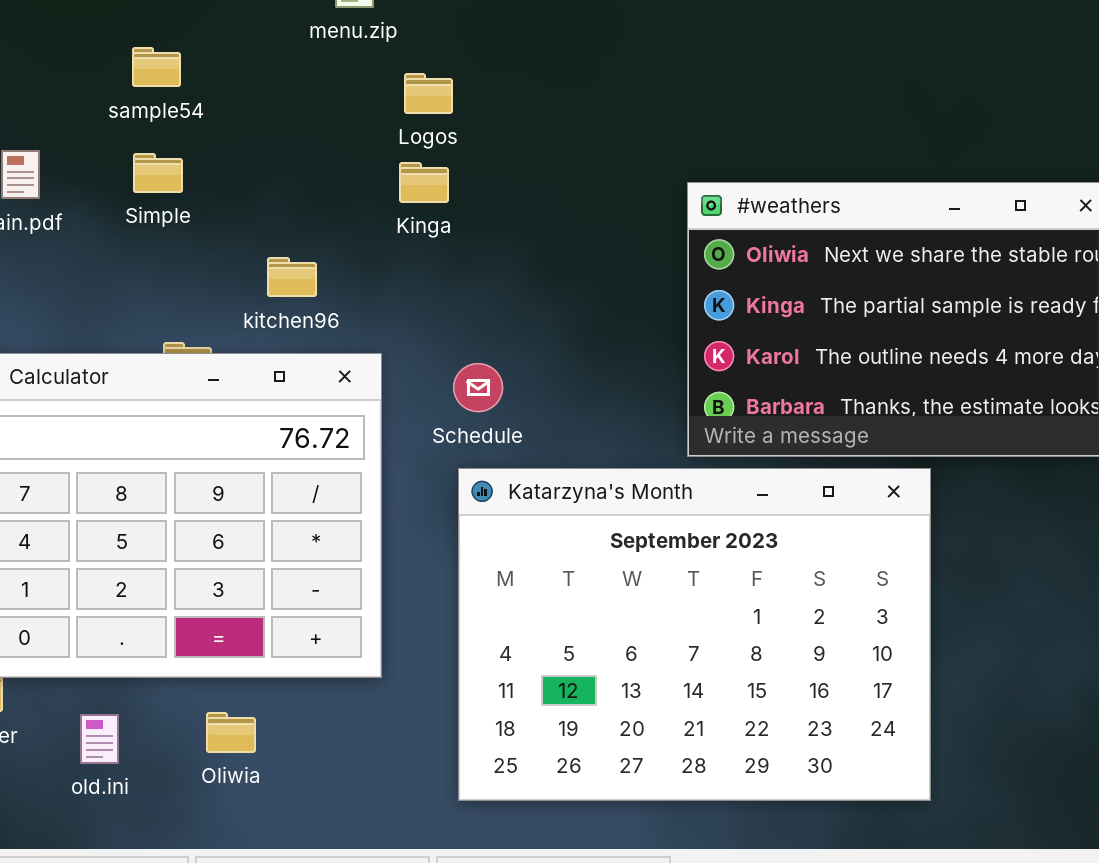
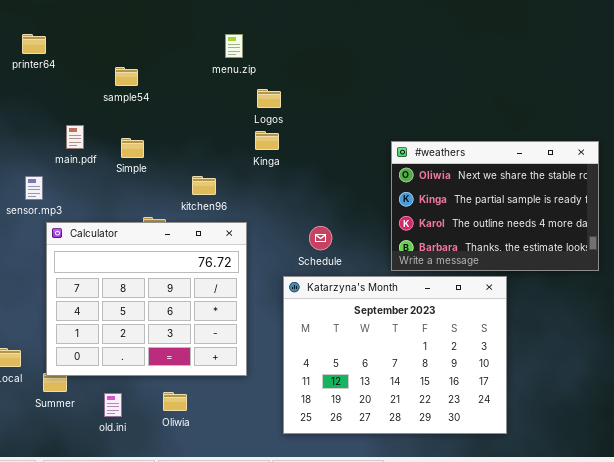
sample54: [132,47,181,87] -> [115,67,138,86], moved
Simple: [133,153,183,193] -> [121,138,144,158], moved
Schedule: [453,363,503,412] -> [309,226,332,250], moved

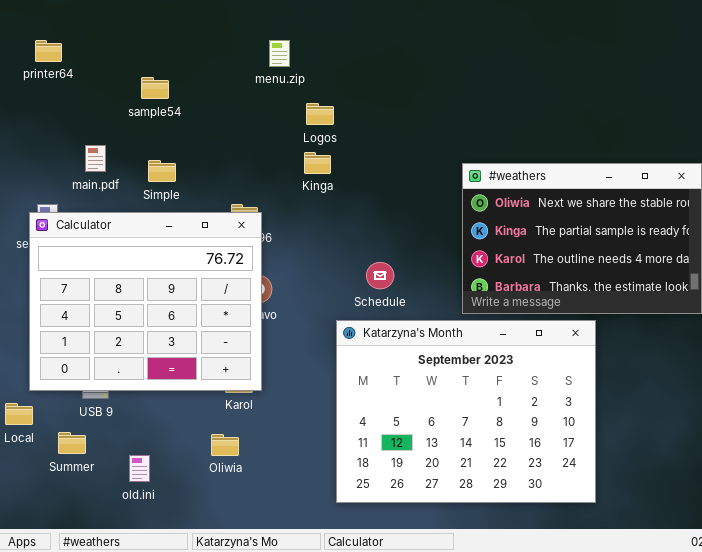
Calculator: [46,222,247,376] -> [29,212,262,391], moved
Oliwia: [163,392,187,411] -> [211,434,239,456], moved

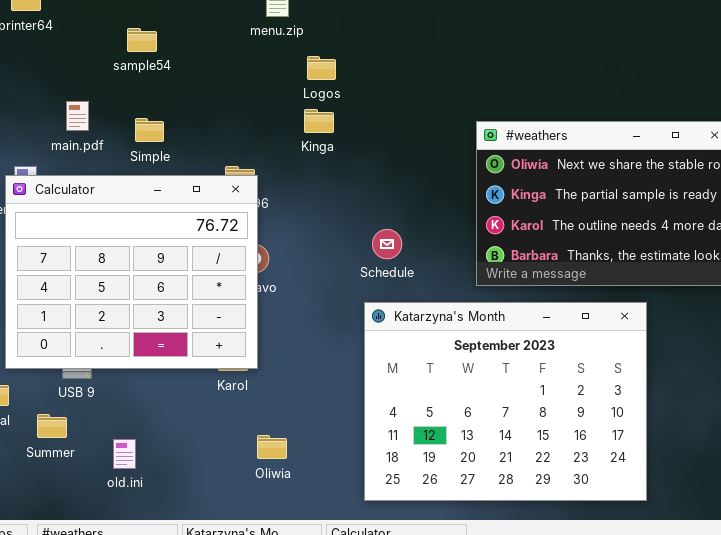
Katarzyna's Month: [336,320,596,503] -> [364,302,647,501], moved
Oliwia: [211,434,239,456] -> [257,435,287,459], moved

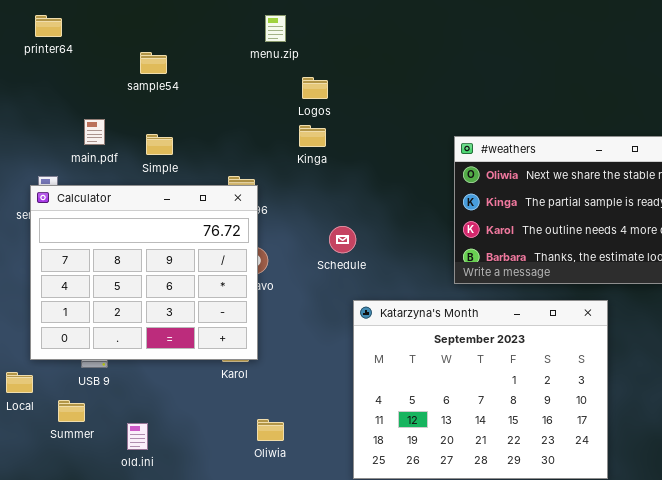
Schedule: [372,229,402,259] -> [329,226,356,253], moved

